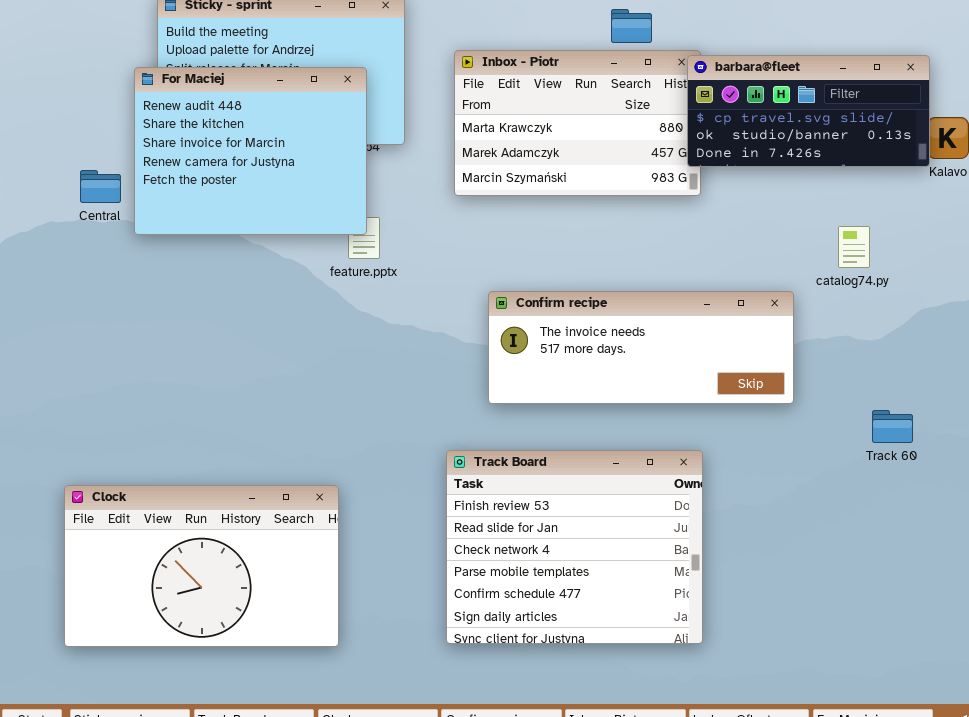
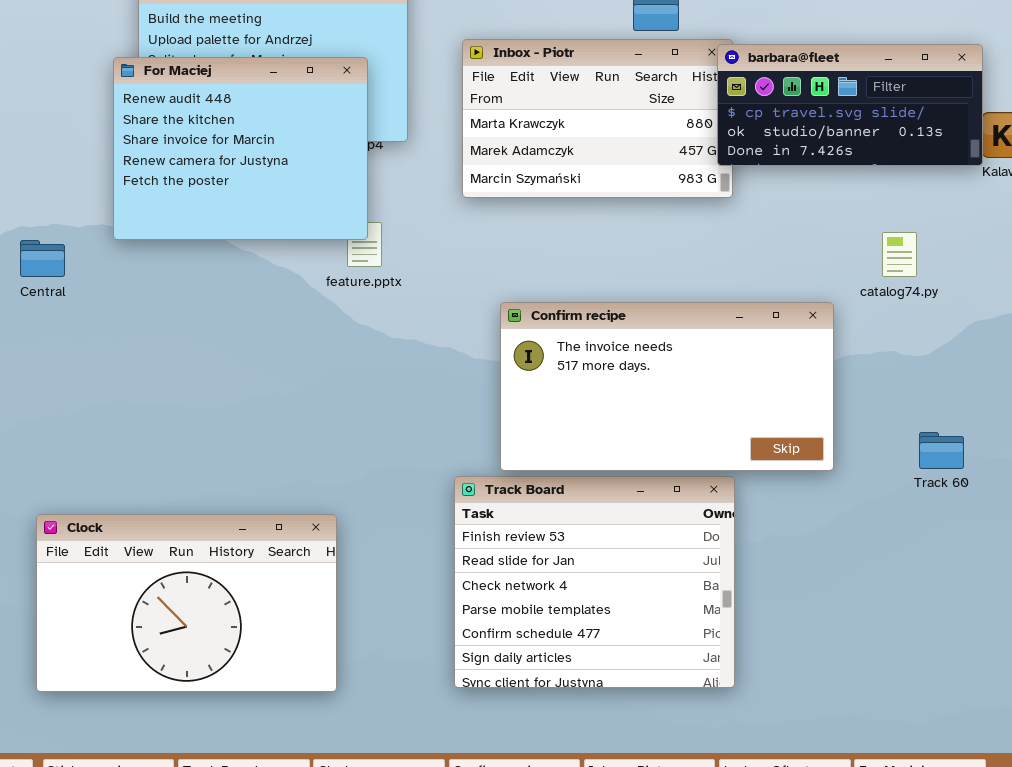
Central: [80,170,121,203] -> [20,240,65,277], moved
Confirm recipe: [488,291,794,404] -> [500,302,834,471], resized

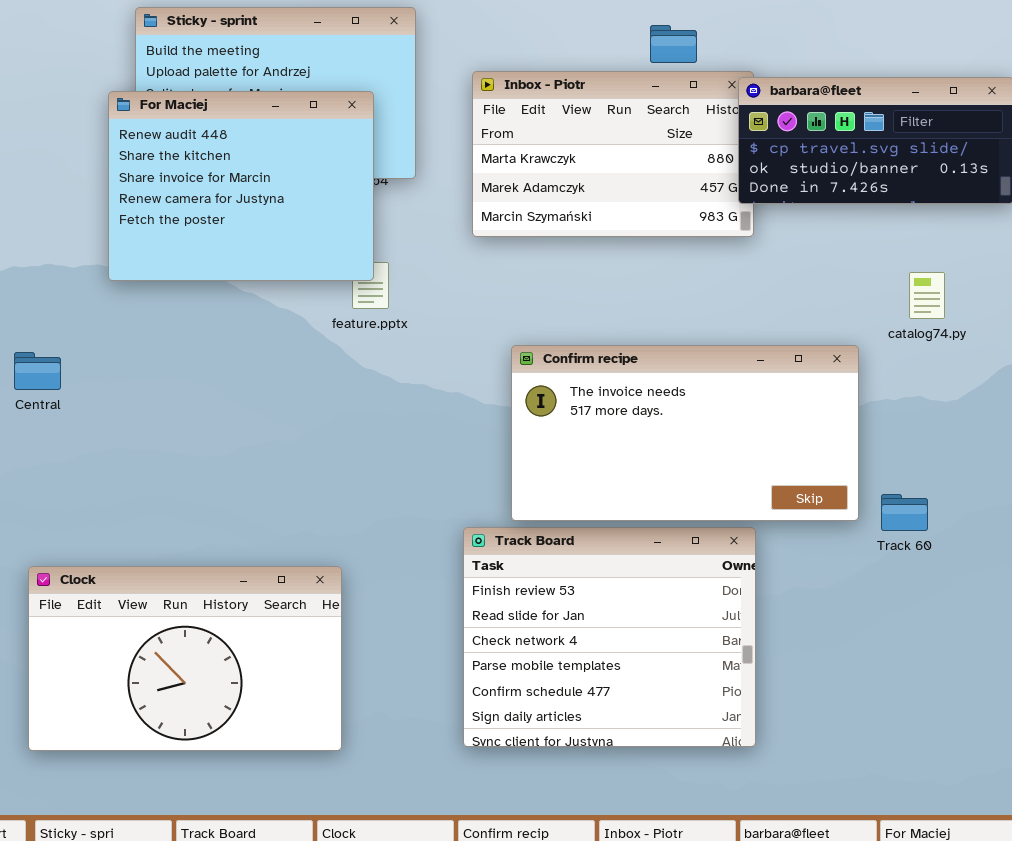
Central: [20,240,65,277] -> [14,352,61,390], moved
Track 60: [919,432,964,469] -> [881,494,928,531], moved

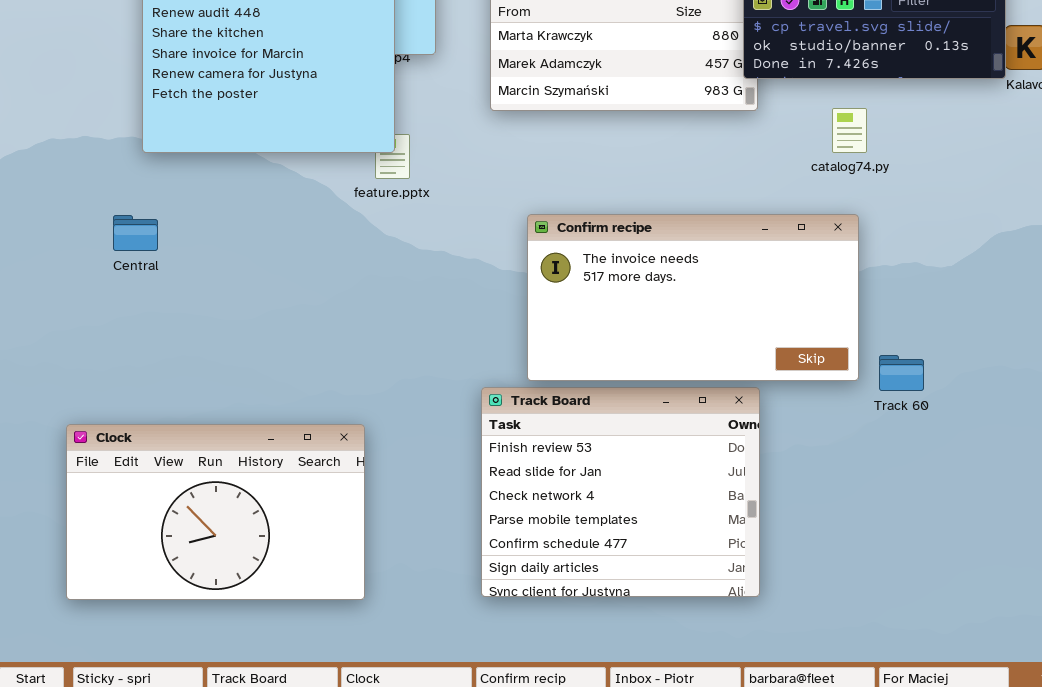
catalog74.py: [909,272,945,319] -> [832,108,867,153], moved
Central: [14,352,61,390] -> [113,215,158,251], moved

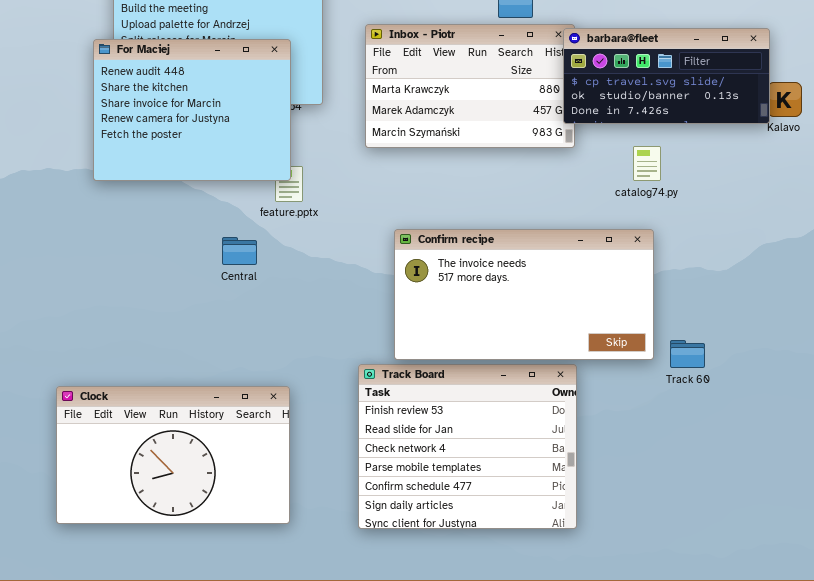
Central: [113,215,158,251] -> [222,237,257,265], moved
Clock: [66,424,365,600] -> [56,386,290,524], moved

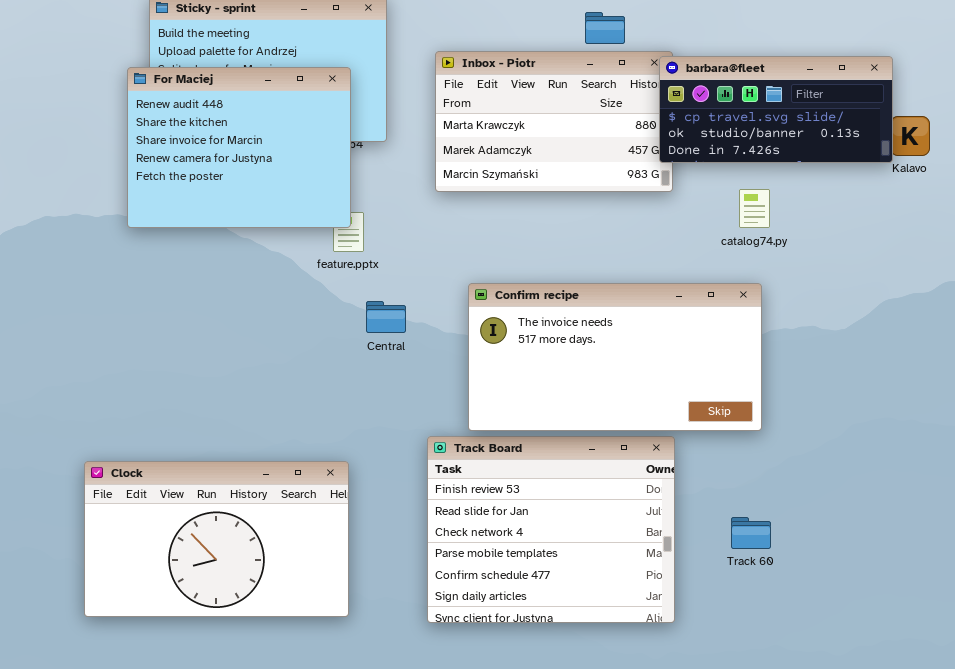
Central: [222,237,257,265] -> [366,301,406,333], moved
Track 60: [670,340,705,368] -> [731,517,771,549], moved

